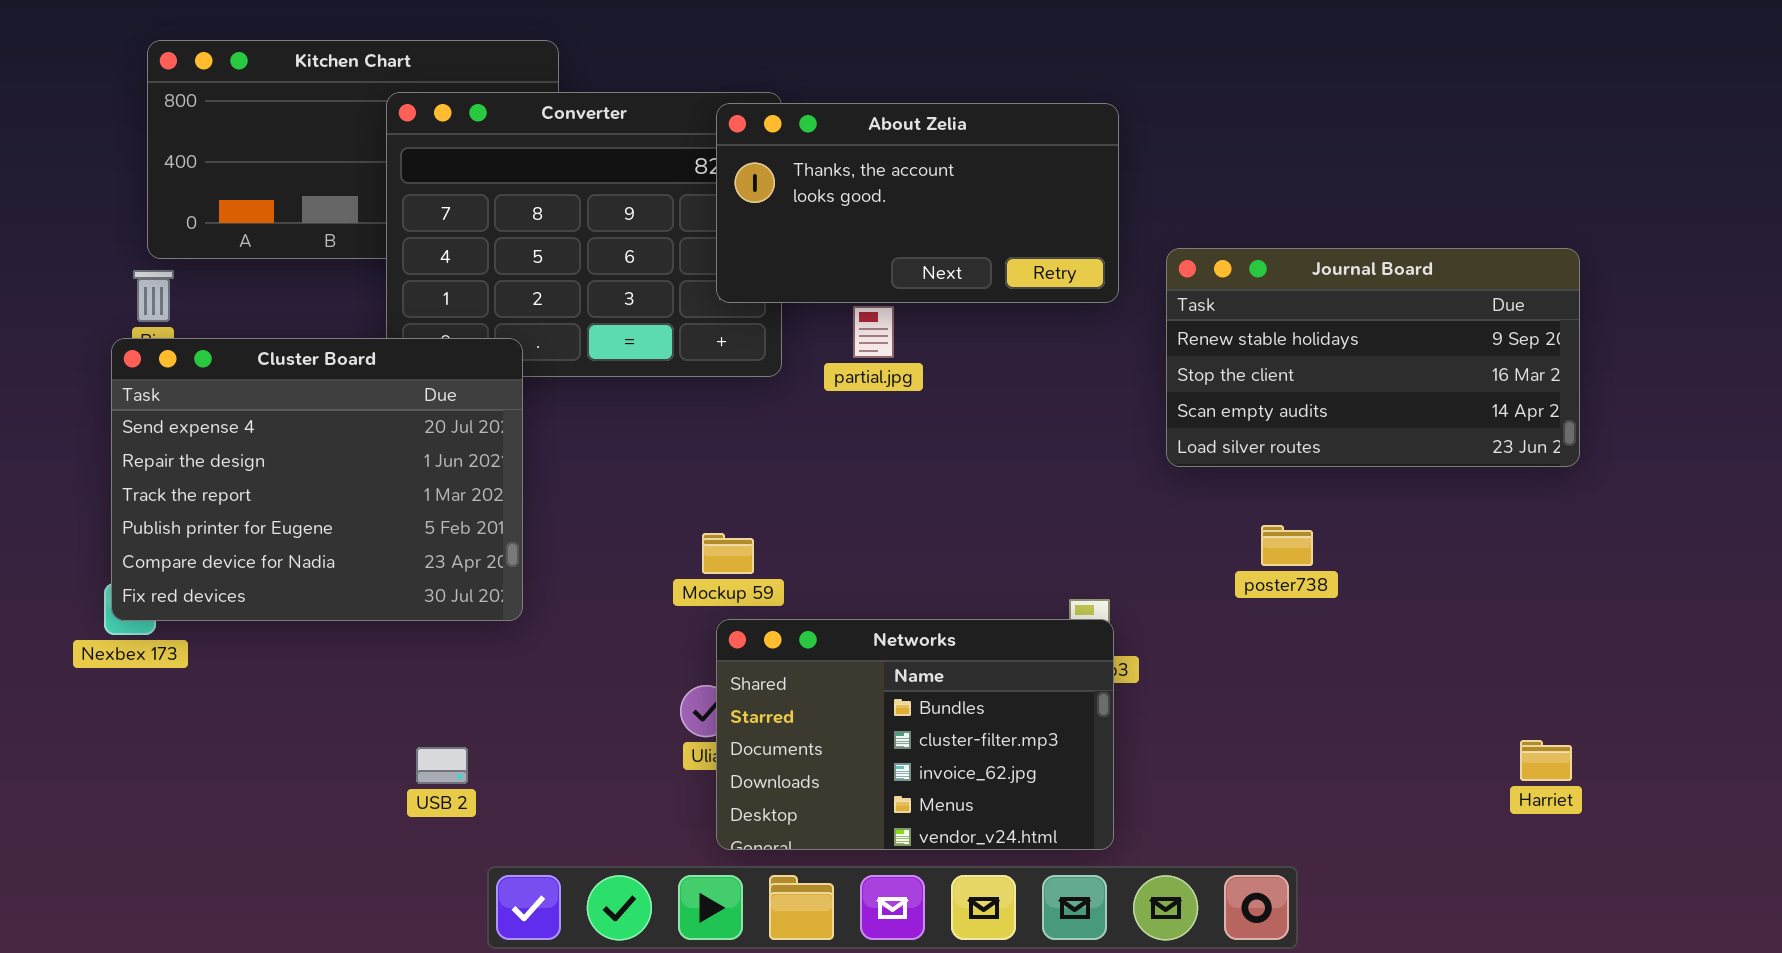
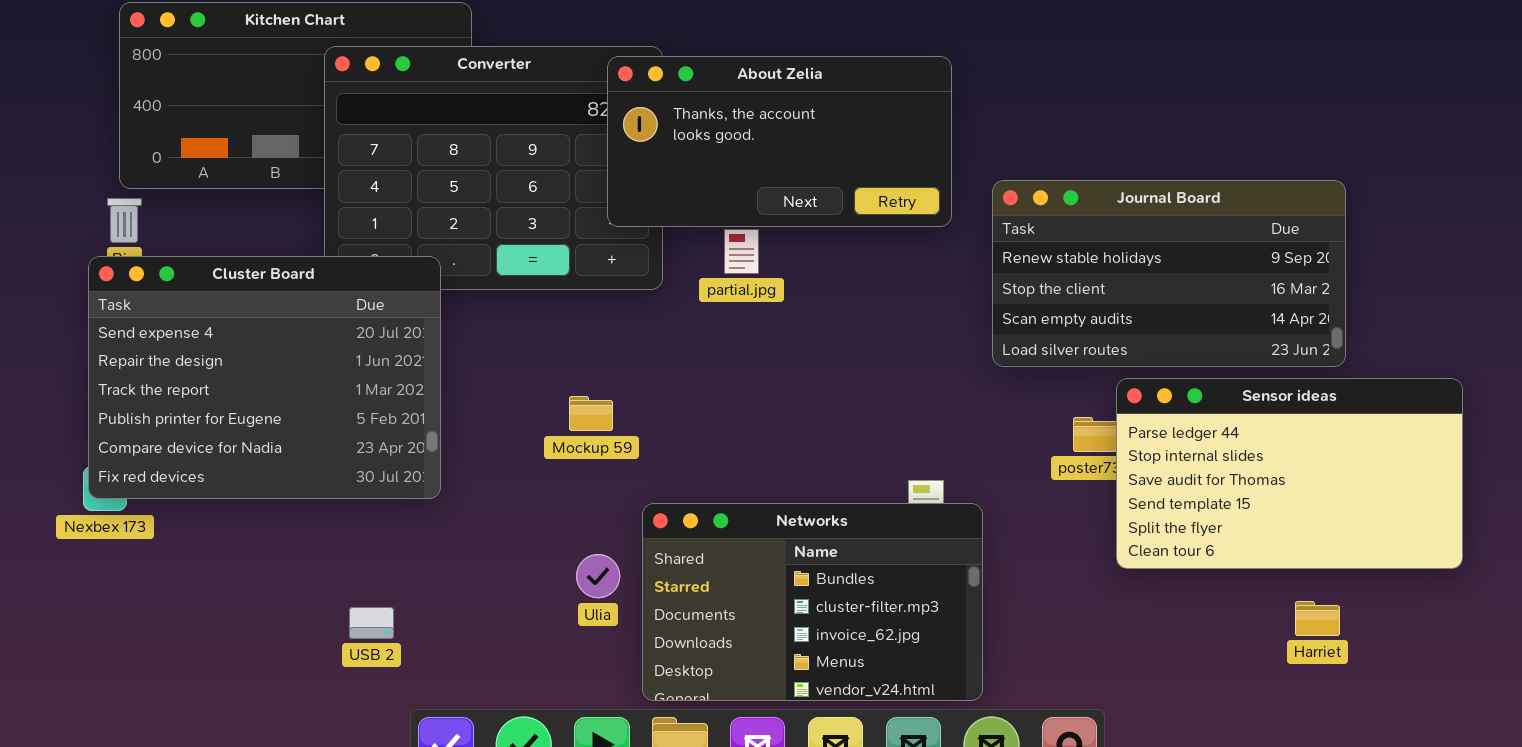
Sensor ideas: none -> [1116,378,1463,569], opened
Mockup 59: [702,533,754,574] -> [569,396,613,431], moved
Networks: [716,619,1114,850] -> [642,503,983,701], moved

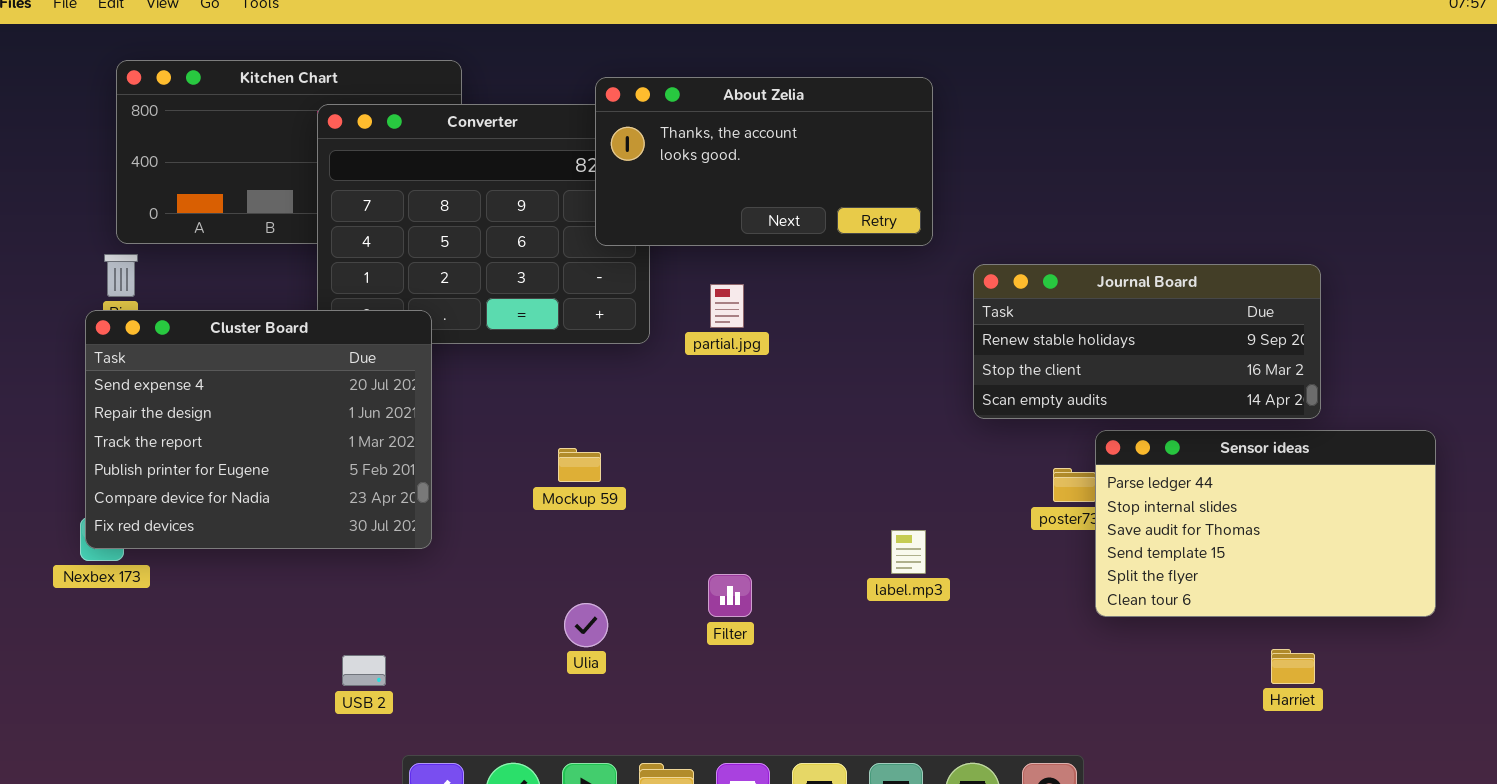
About Zelia: [607,56,952,227] -> [595,77,933,246], moved
Journal Board: [992,180,1346,367] -> [973,264,1321,419], resized
Networks: [642,503,983,701] -> none, closed

